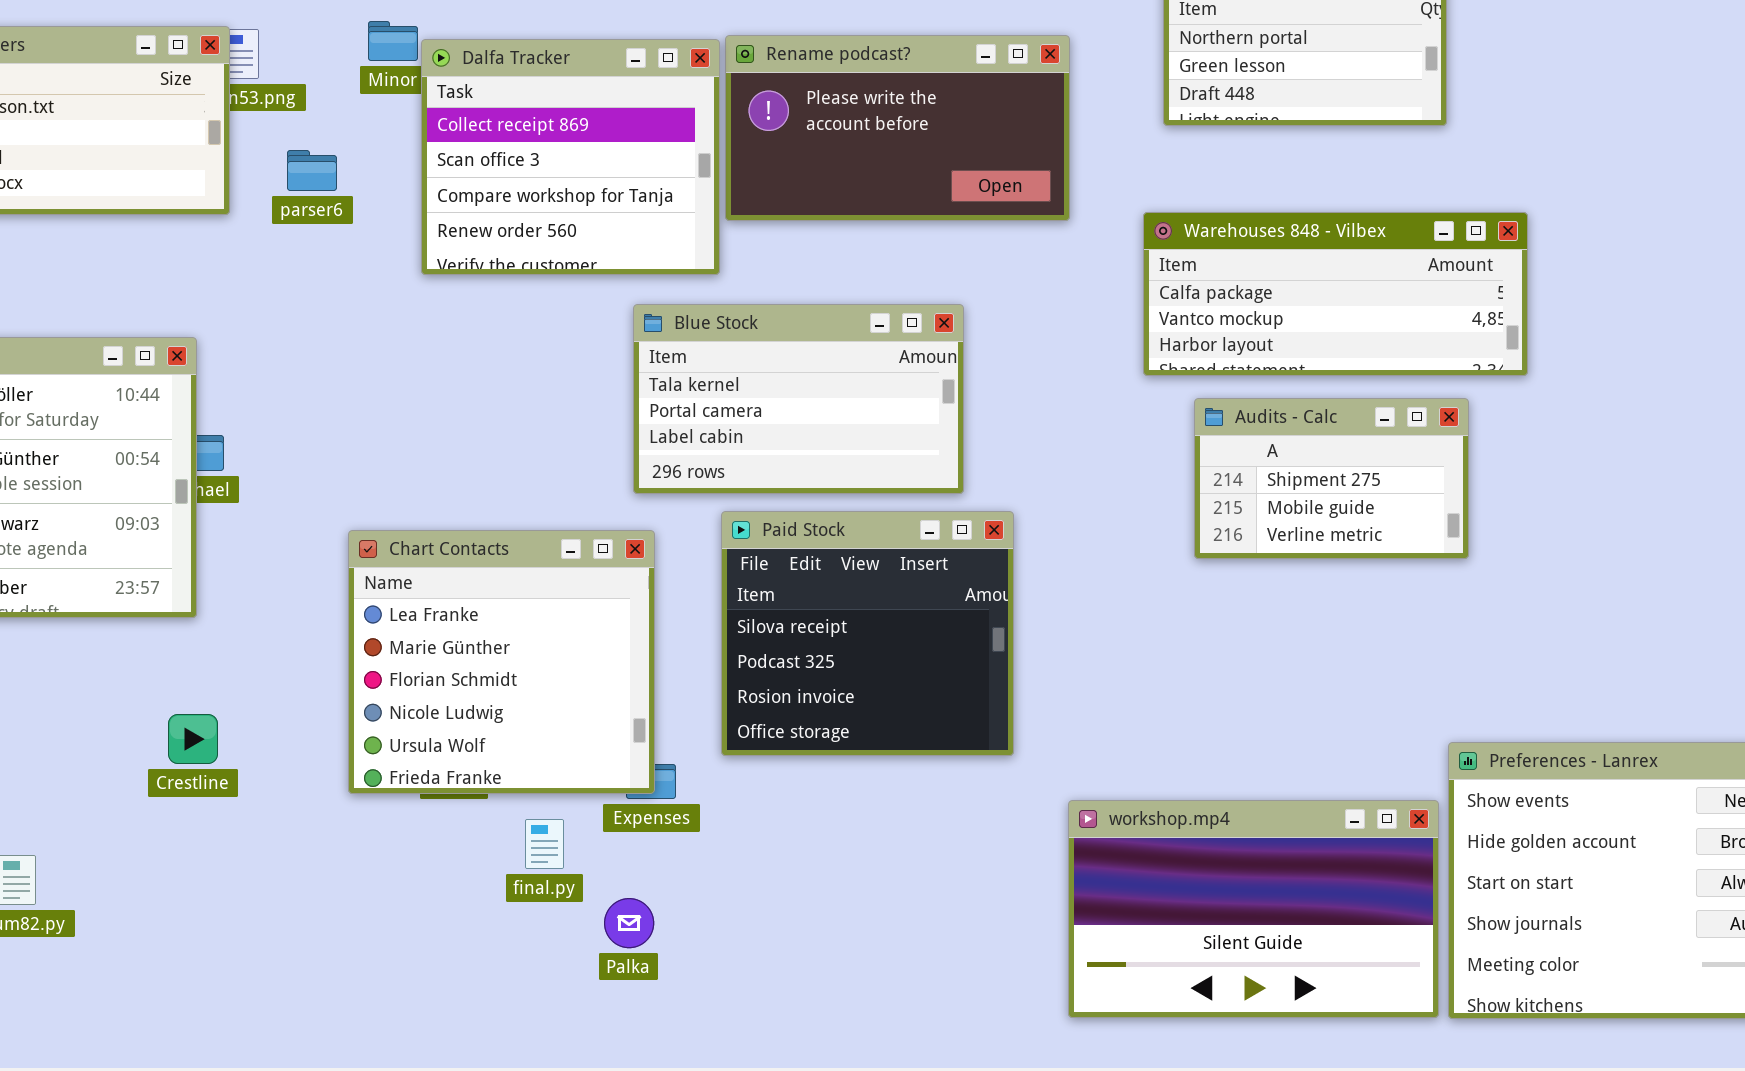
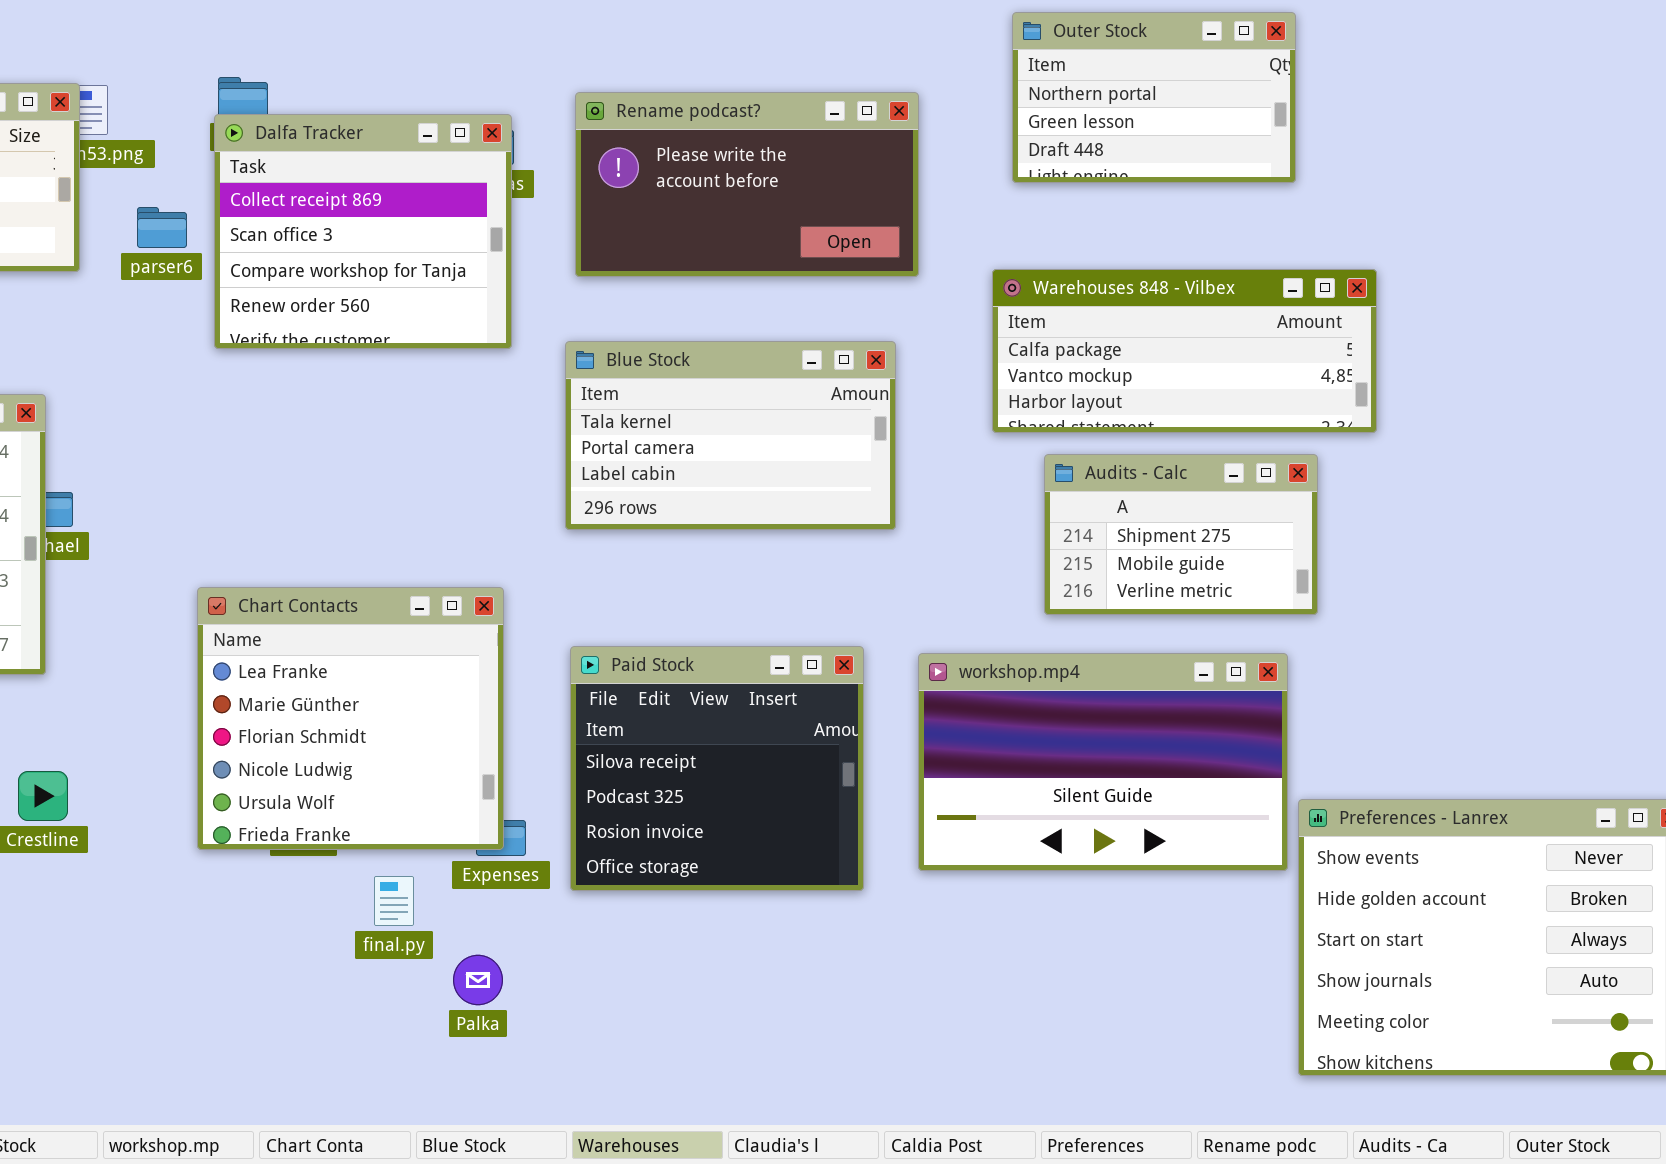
Dalfa Tracker: [421,39,720,275] -> [214,114,512,349], moved
Blue Stock: [633,304,964,494] -> [565,341,896,530], moved
Paid Stock: [721,511,1014,756] -> [570,646,864,891], moved
workshop.mp4: [1068,800,1439,1018] -> [918,653,1288,871], moved

